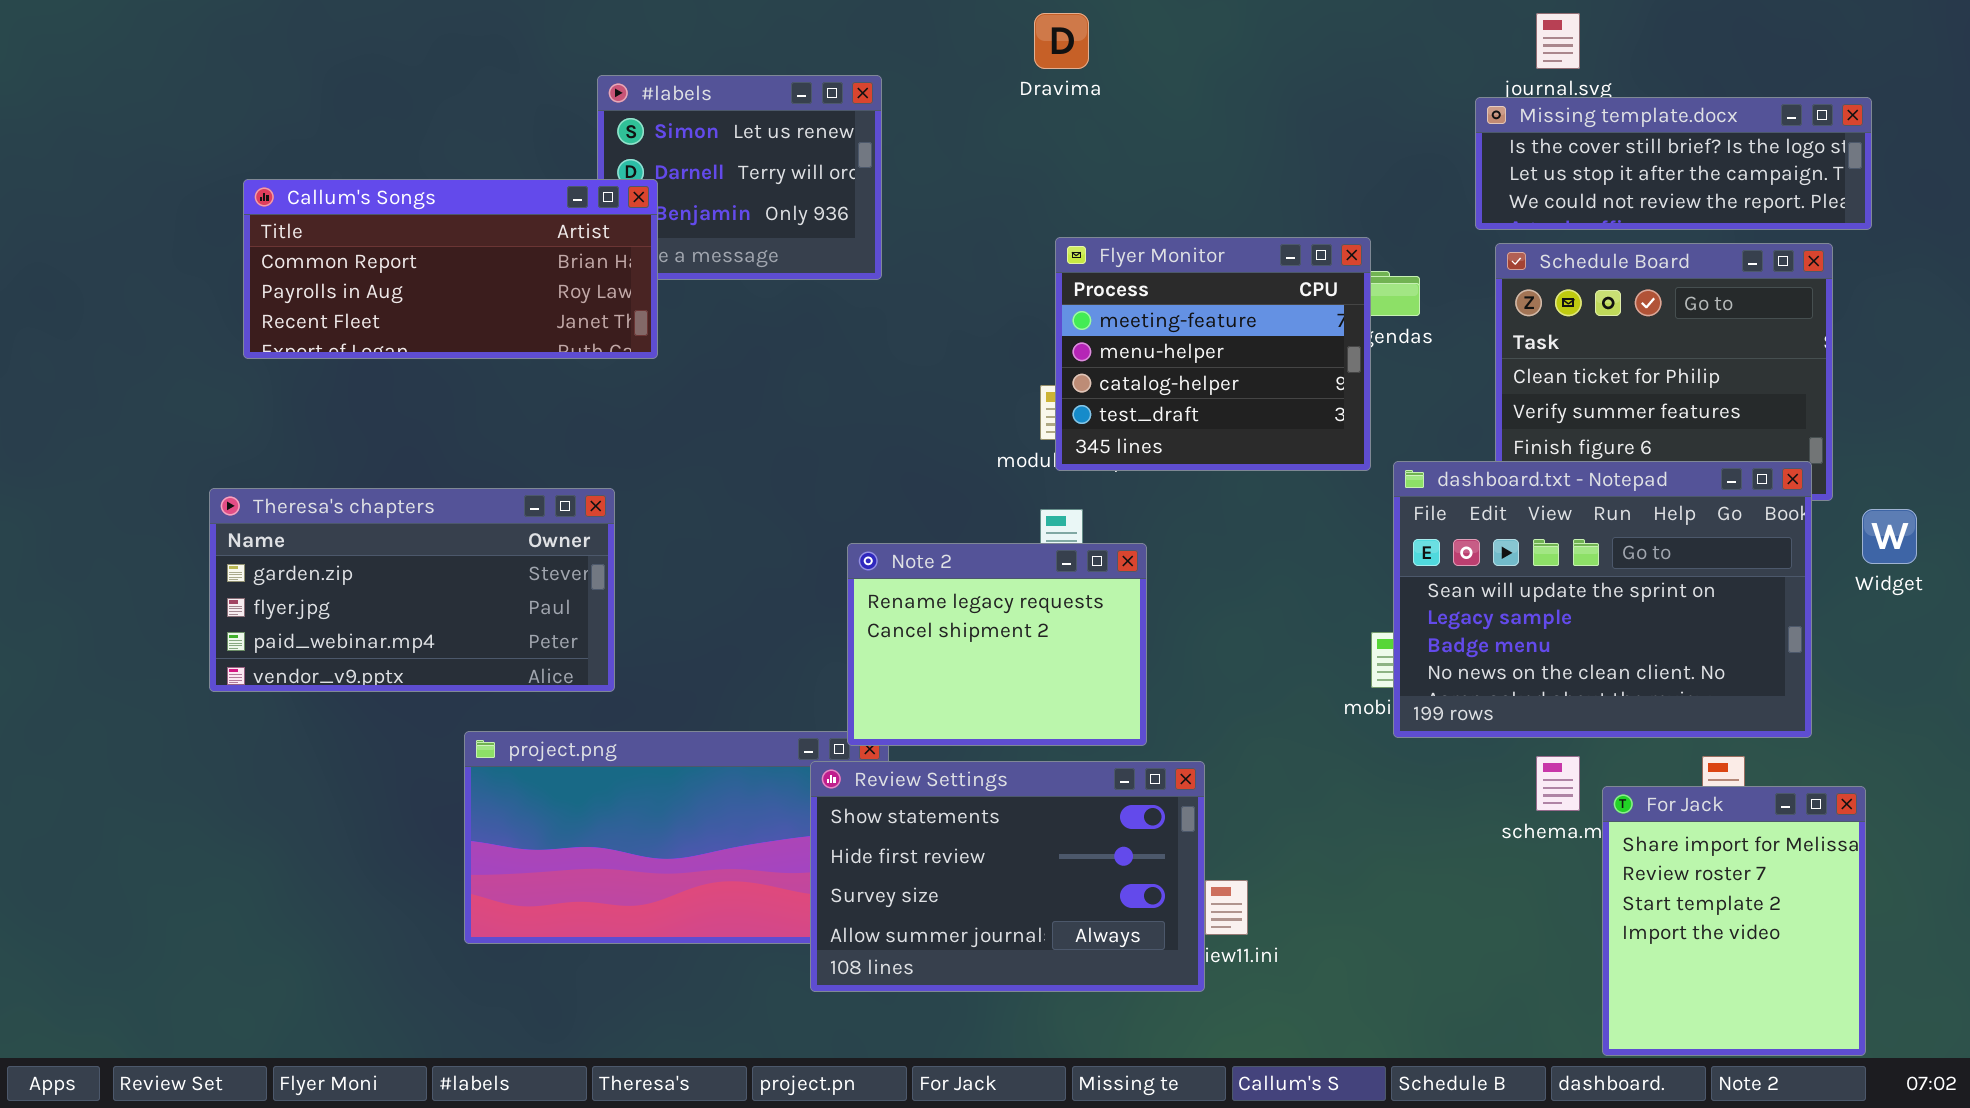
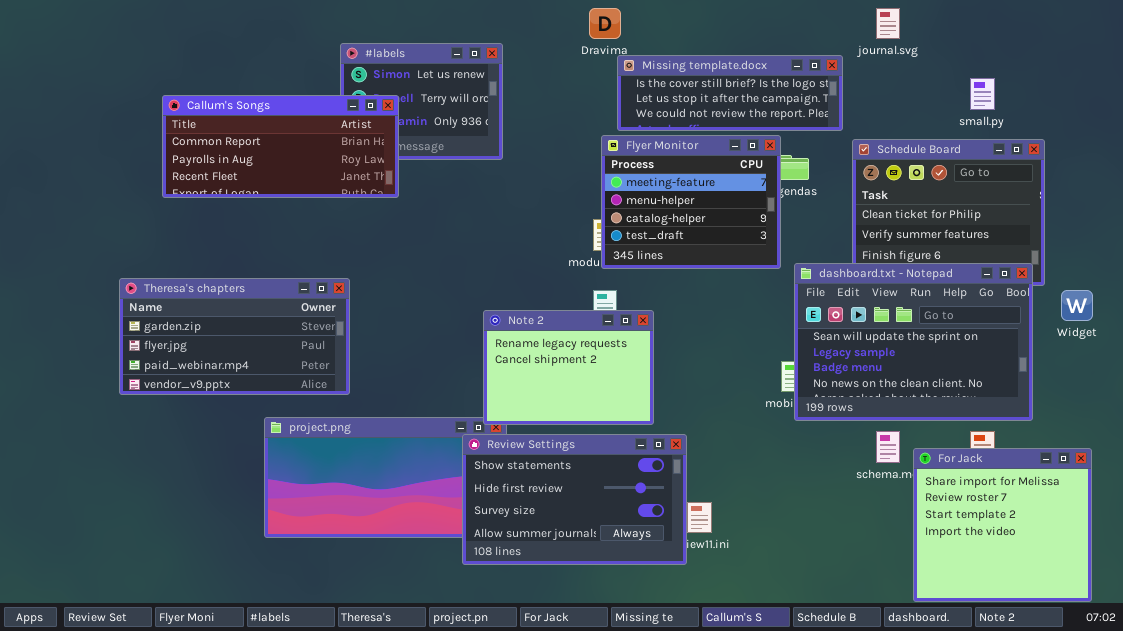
Missing template.docx: [1475,97,1872,230] -> [617,55,843,131], moved
Callum's Songs: [243,179,658,359] -> [162,95,399,198], moved
For Jack: [1602,786,1866,1056] -> [913,448,1092,602], resized

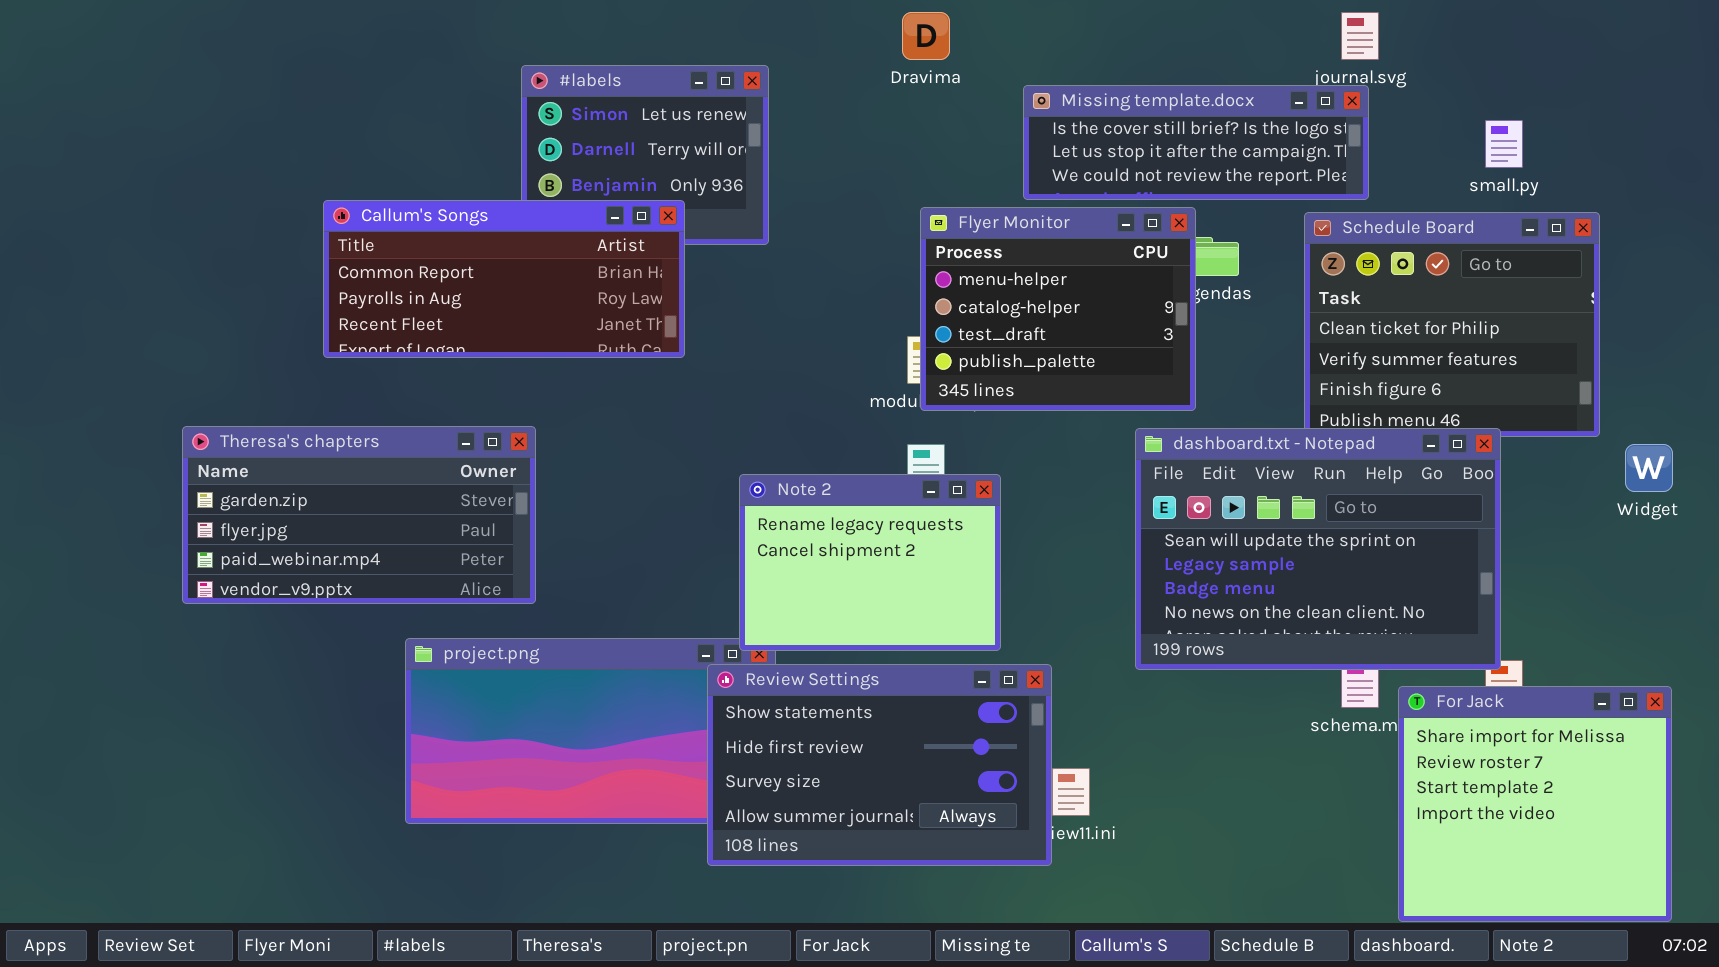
Missing template.docx: [617,55,843,131] -> [1023,85,1369,200], moved
Callum's Songs: [162,95,399,198] -> [323,200,685,358], moved
Flyer Monitor: [601,135,781,269] -> [920,207,1196,411], scrolled down 1 row
dashboard.txt - Notepad: [794,263,1033,421] -> [1135,428,1501,670], moved

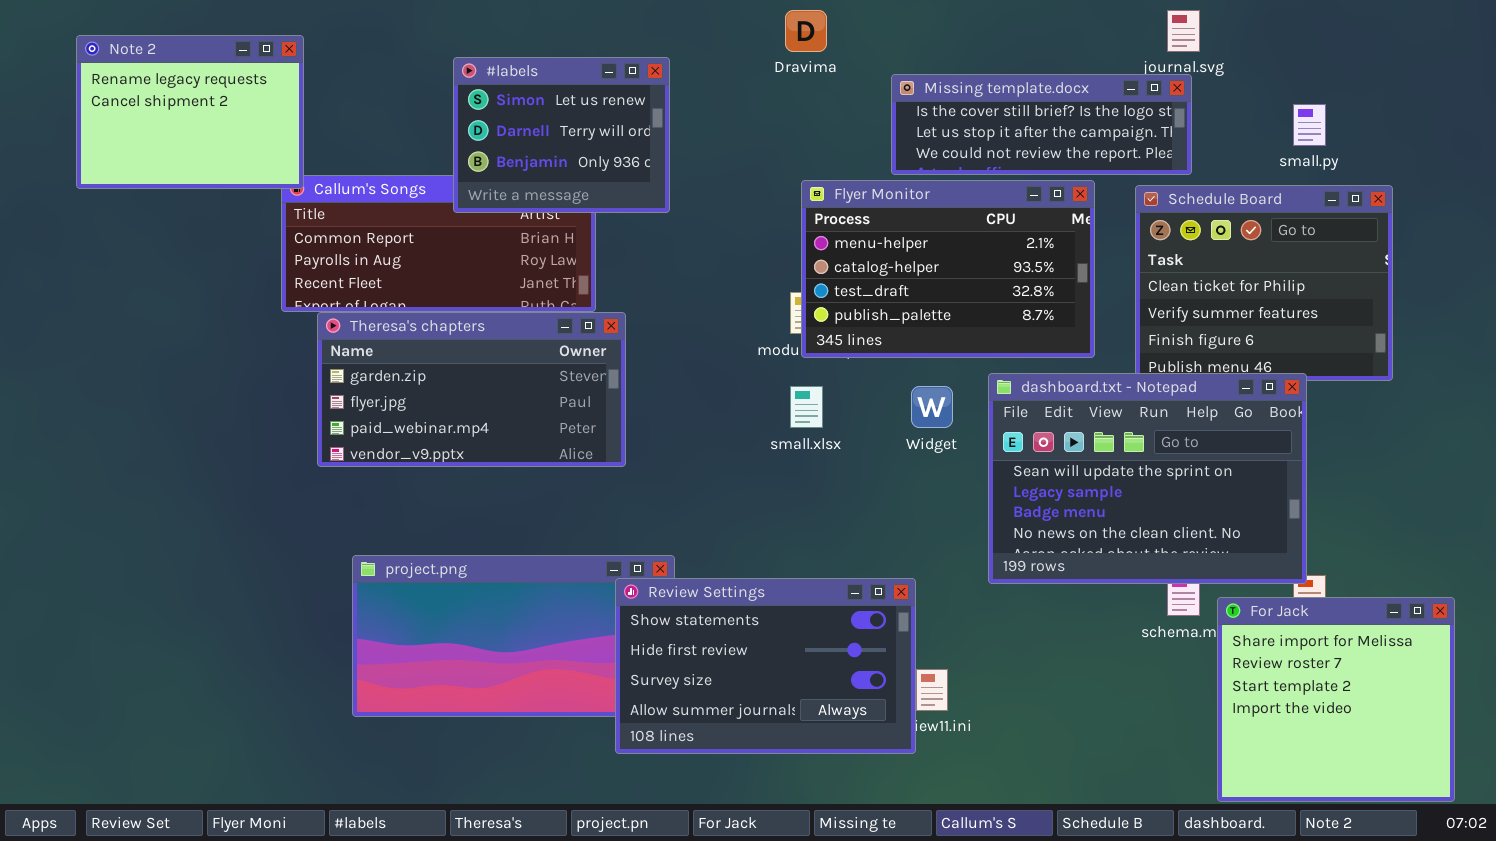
#labels: [521,65,769,245] -> [453,57,670,213], raised
Flyer Monitor: [920,207,1196,411] -> [801,180,1095,358], resized
Theresa's chapters: [182,426,536,604] -> [317,312,626,467], moved
Widget: [1625,444,1673,492] -> [911,386,953,428], moved
Note 2: [739,474,1001,651] -> [76,35,304,189], moved

